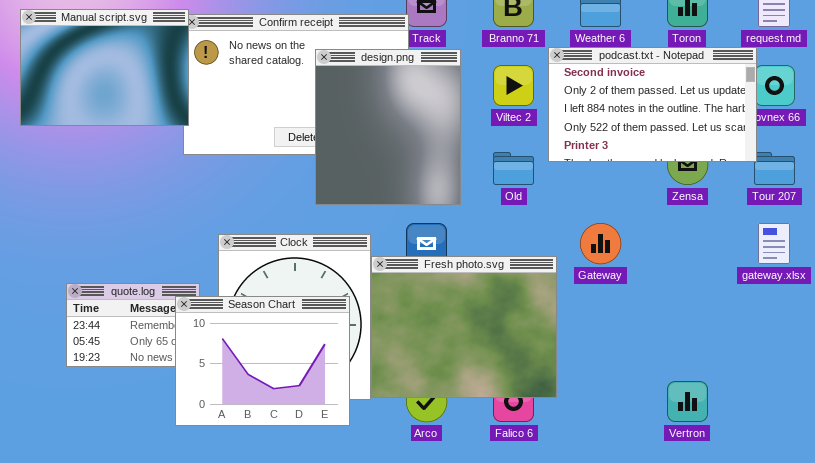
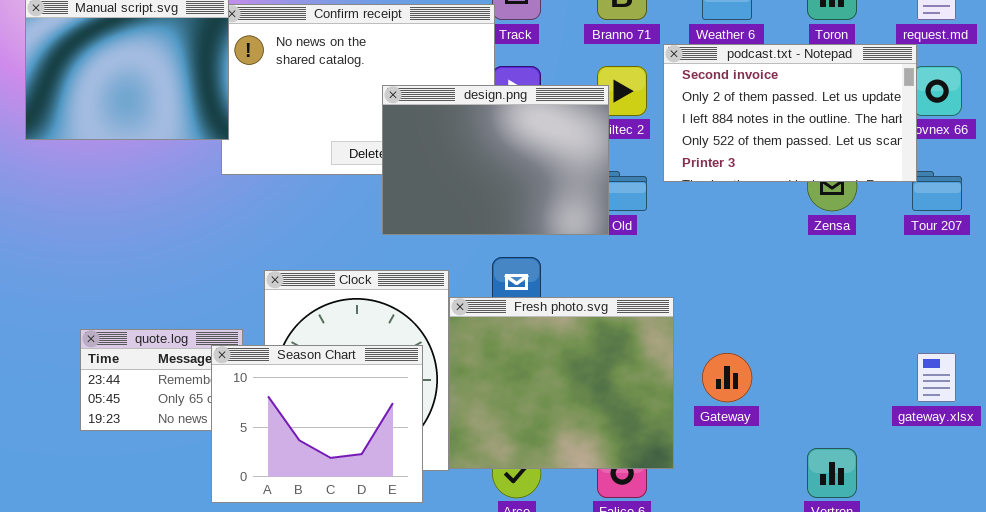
design.png: [315,49,461,205] -> [382,85,609,235], resized
Gateway: [580,223,621,264] -> [702,353,752,402], moved
gateway.xlsx: [758,223,790,264] -> [917,353,956,402], moved

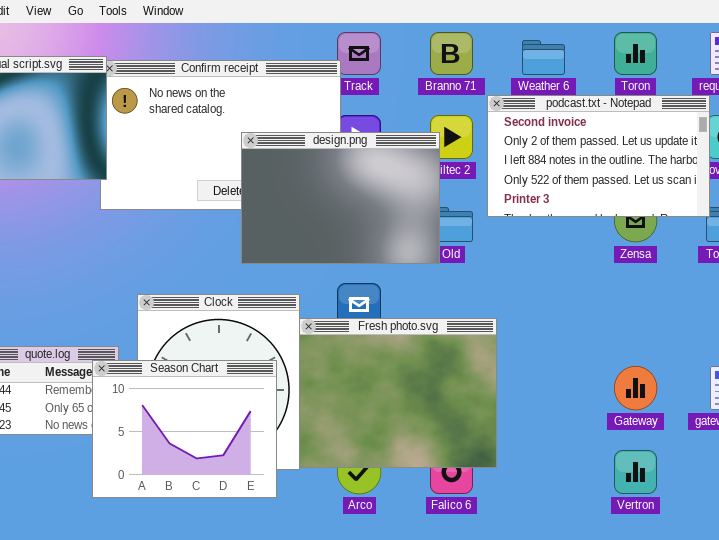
Gateway: [702,353,752,402] -> [614,366,657,410], moved

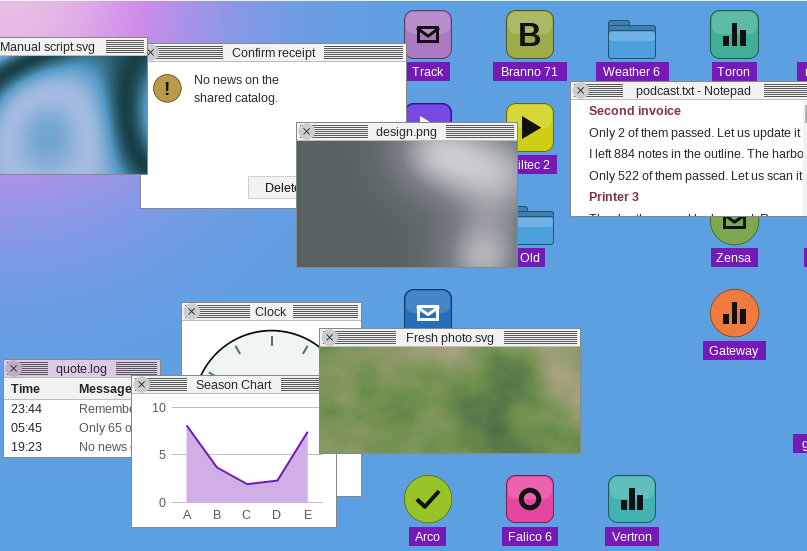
Fresh photo.svg: [299,318,497,468] -> [319,328,581,454], resized
Gateway: [614,366,657,410] -> [710,289,759,337], moved
Vertron: [614,450,657,494] -> [608,475,656,523], moved

